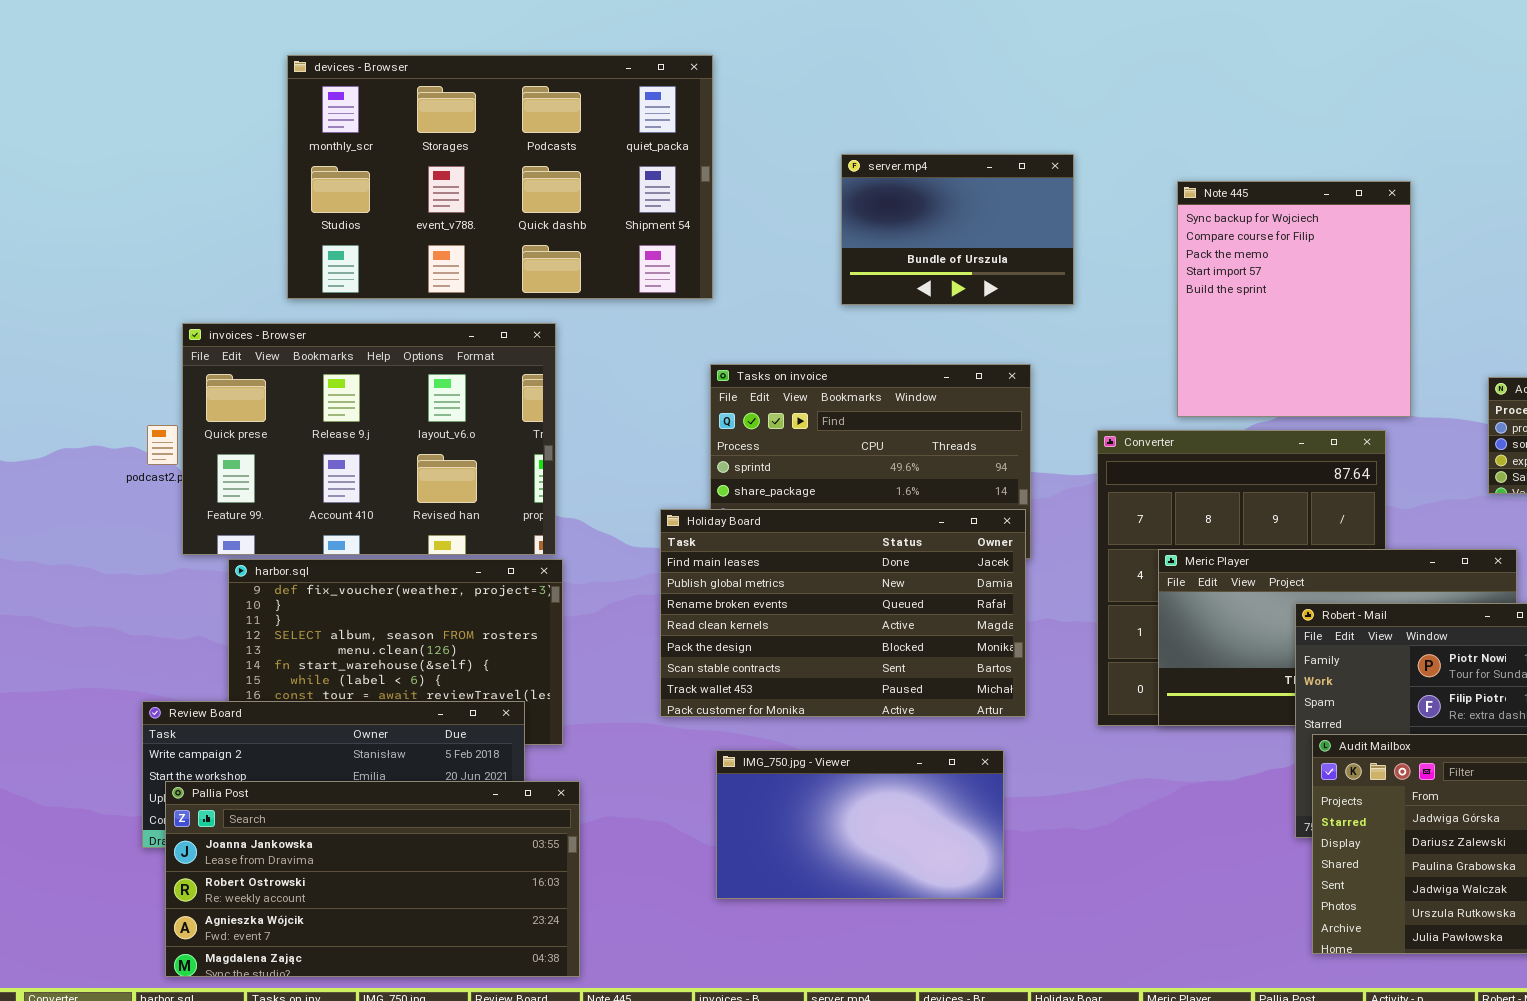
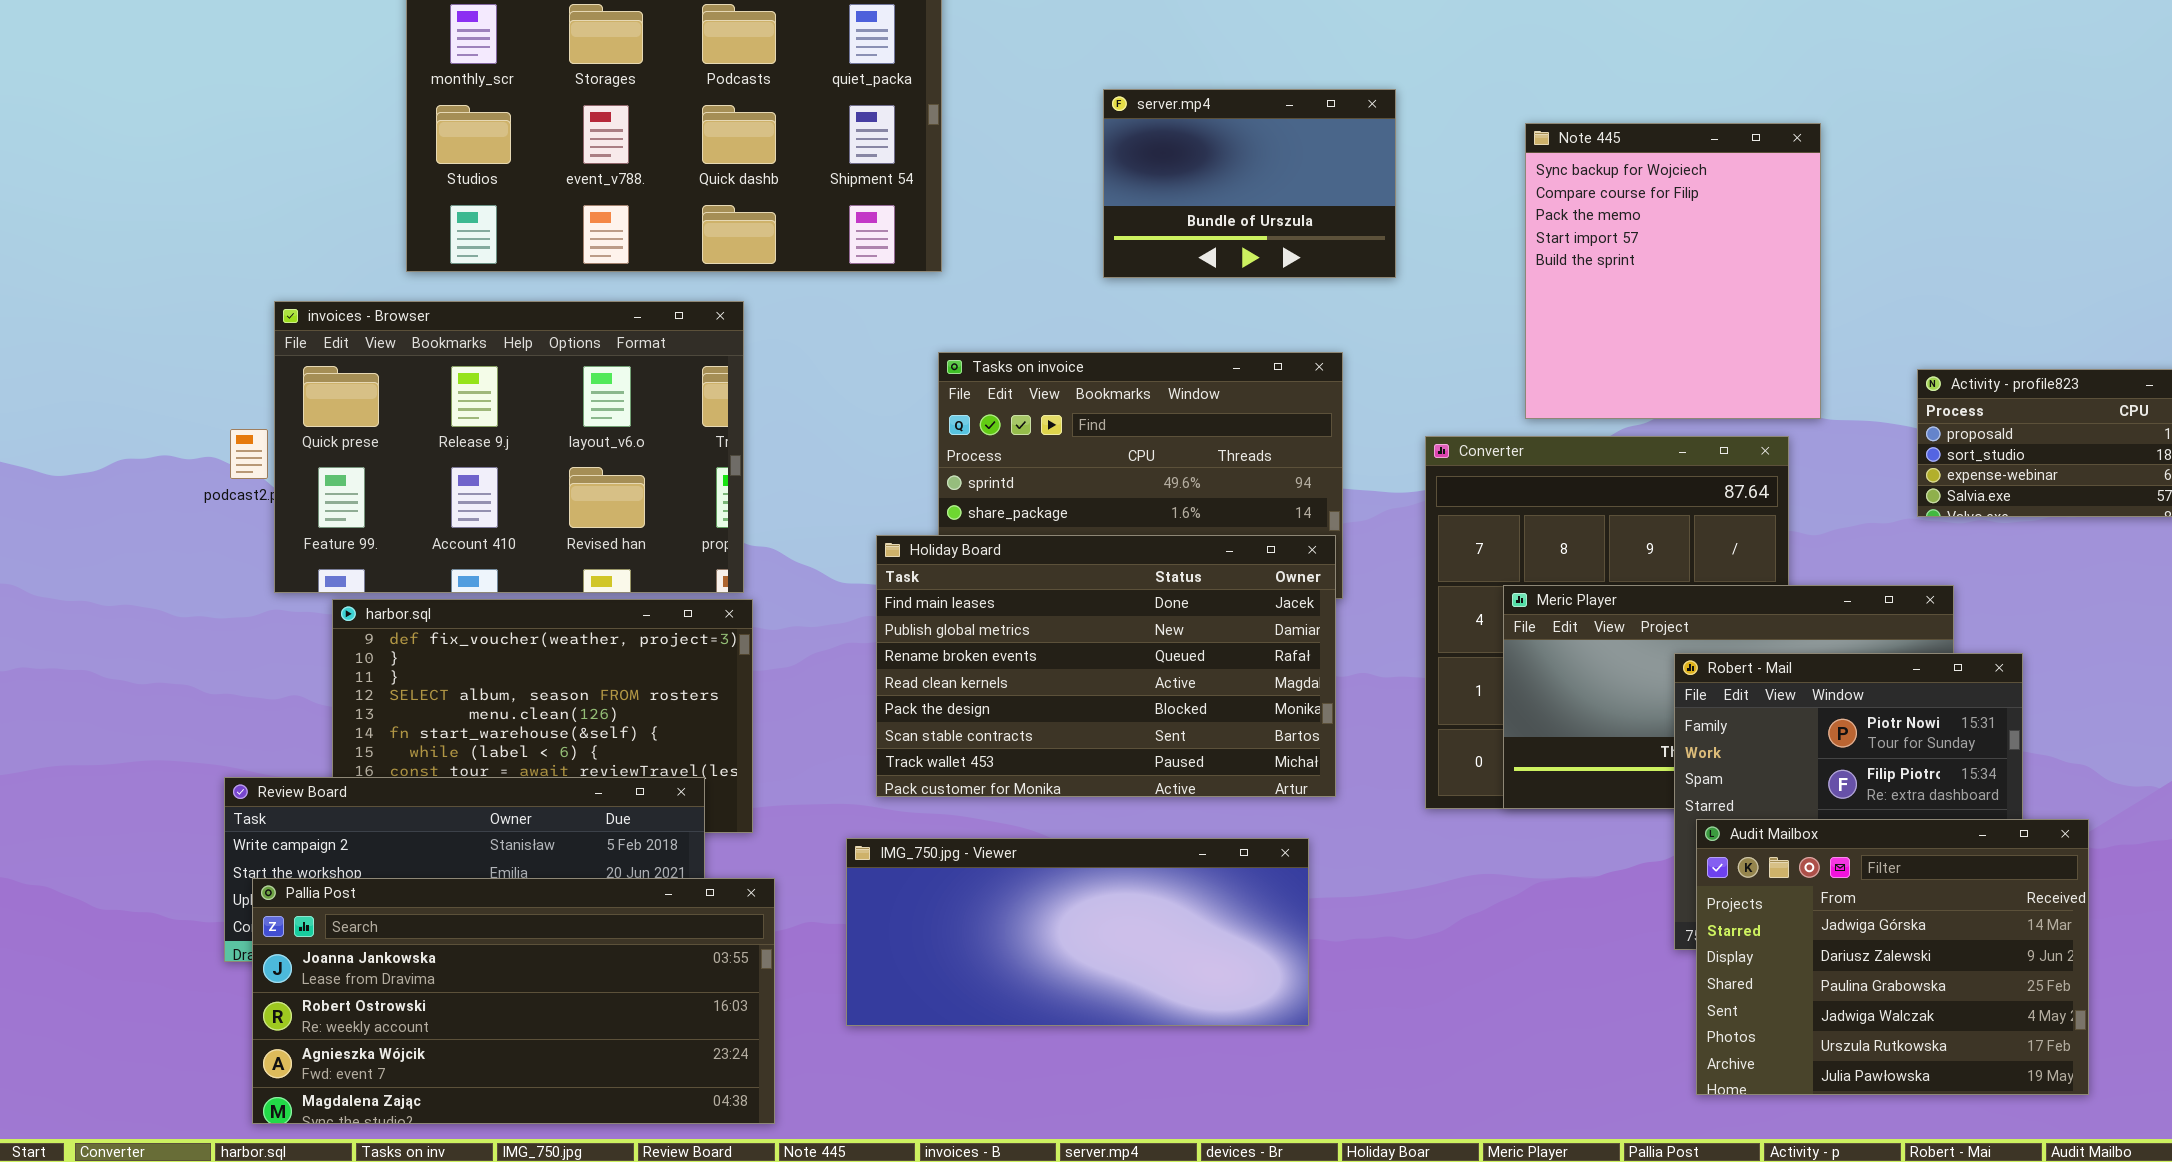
IMG_750.jpg - Viewer: [716,750,1004,899] -> [846,838,1309,1026], resized

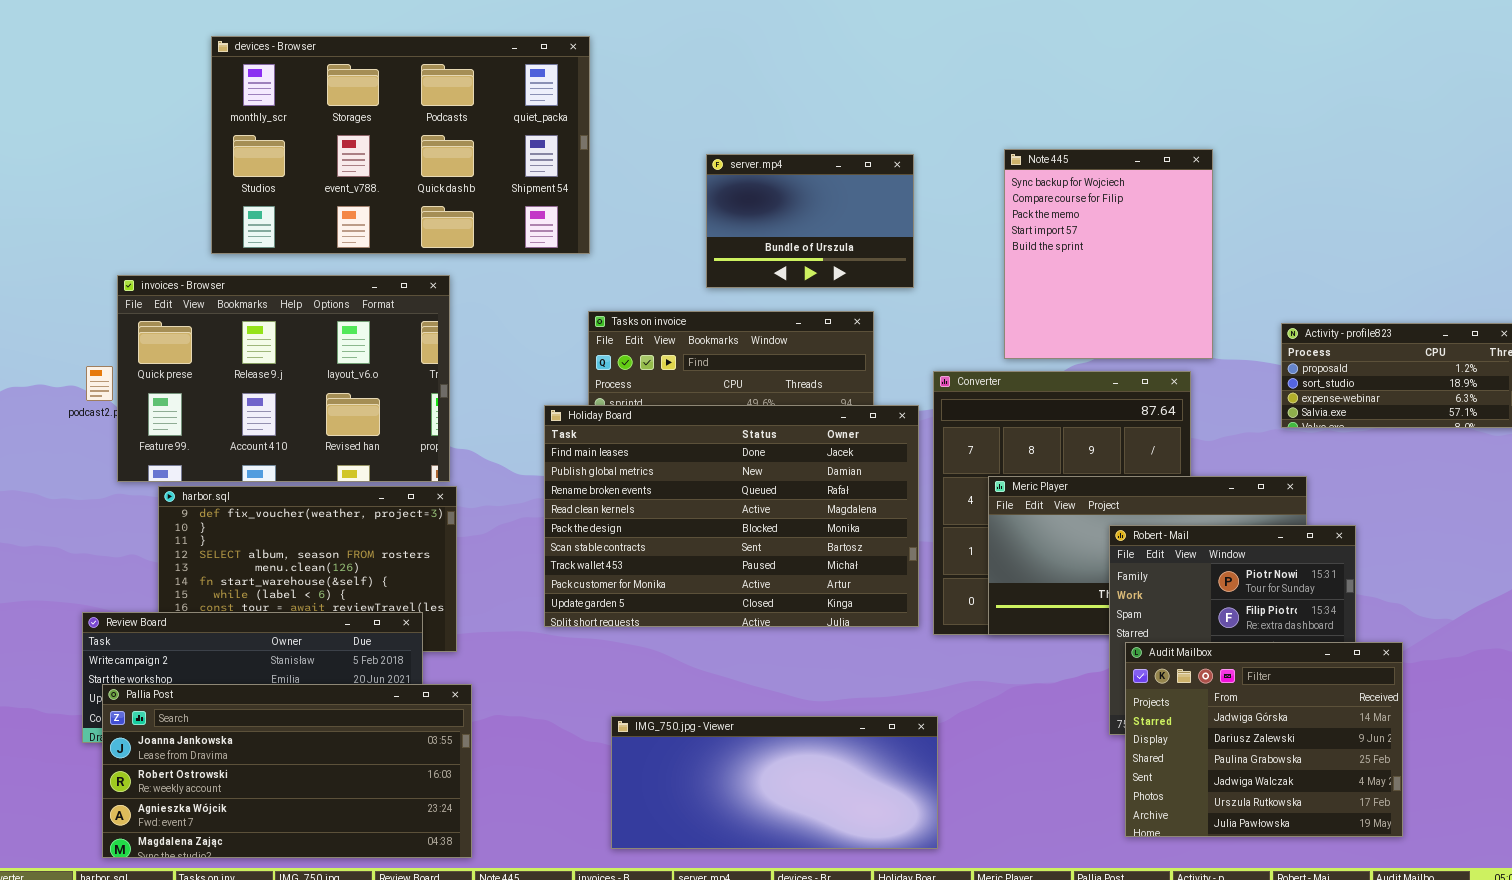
server.mp4: [1103,89,1396,278] -> [706,154,914,288], moved
Holiday Board: [876,535,1336,797] -> [544,405,919,627], resized
IMG_750.jpg - Viewer: [846,838,1309,1026] -> [611,716,938,849], moved

